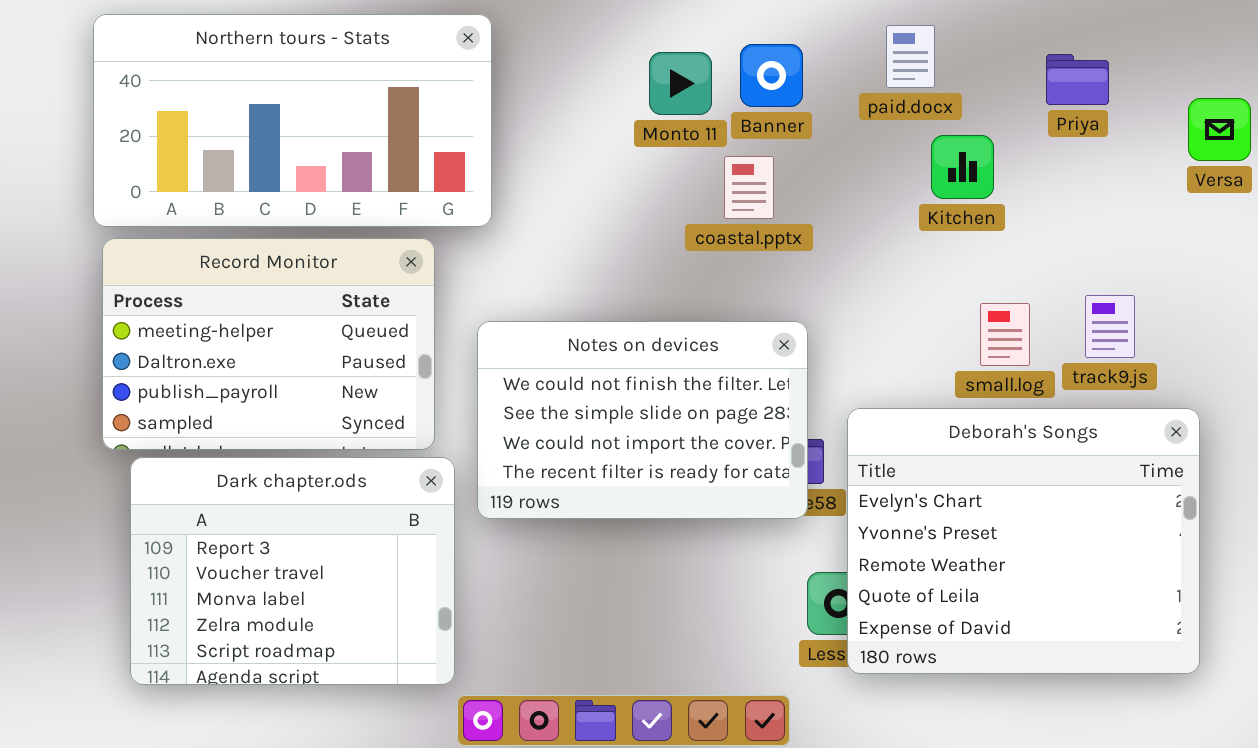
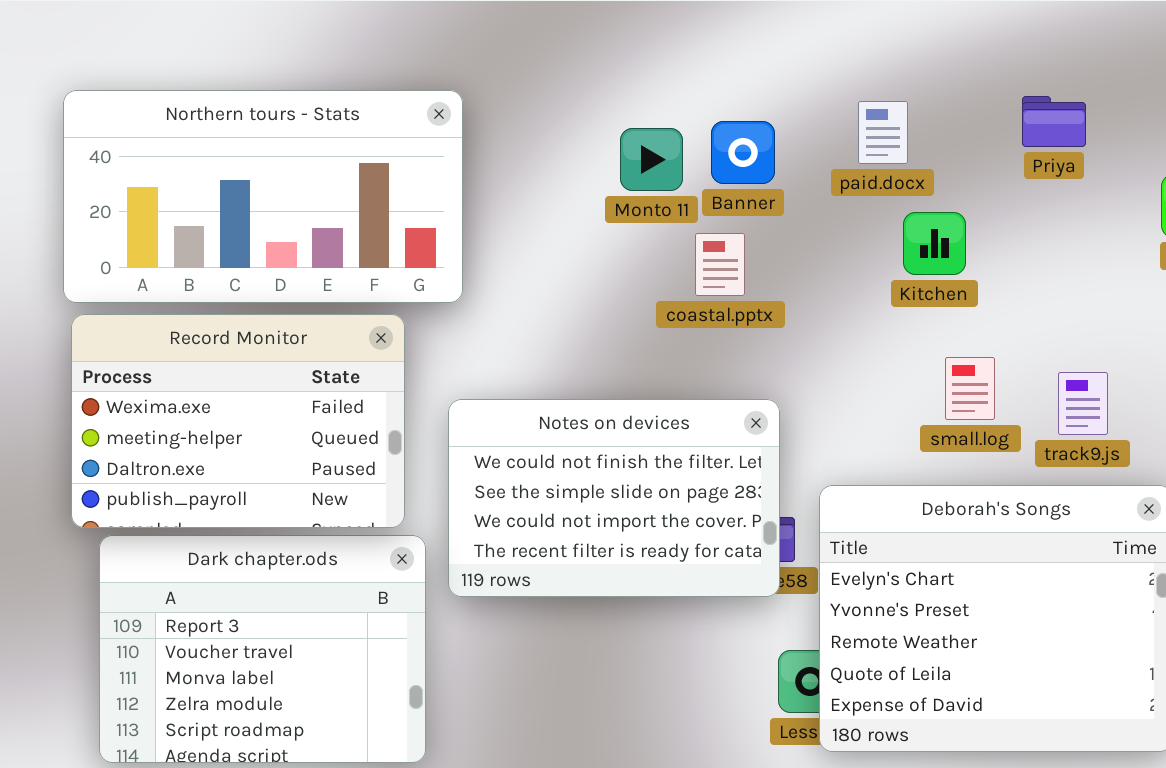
Priya: [1046,54,1109,105] -> [1022,96,1086,147], moved
Record Monitor: [102,238,435,450] -> [71,314,405,528], scrolled up 1 row
small.log: [980,303,1030,366] -> [945,357,995,420], moved

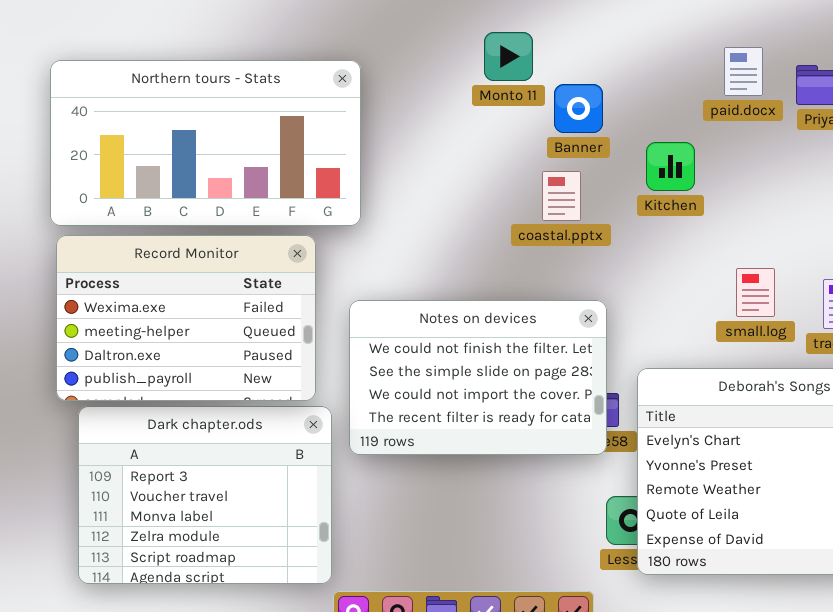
paid.docx: [858,101,908,164] -> [724,47,763,96], moved
Monto 11: [620,128,683,191] -> [484,32,533,81], moved
Kitchen: [903,212,966,275] -> [646,142,695,191], moved

